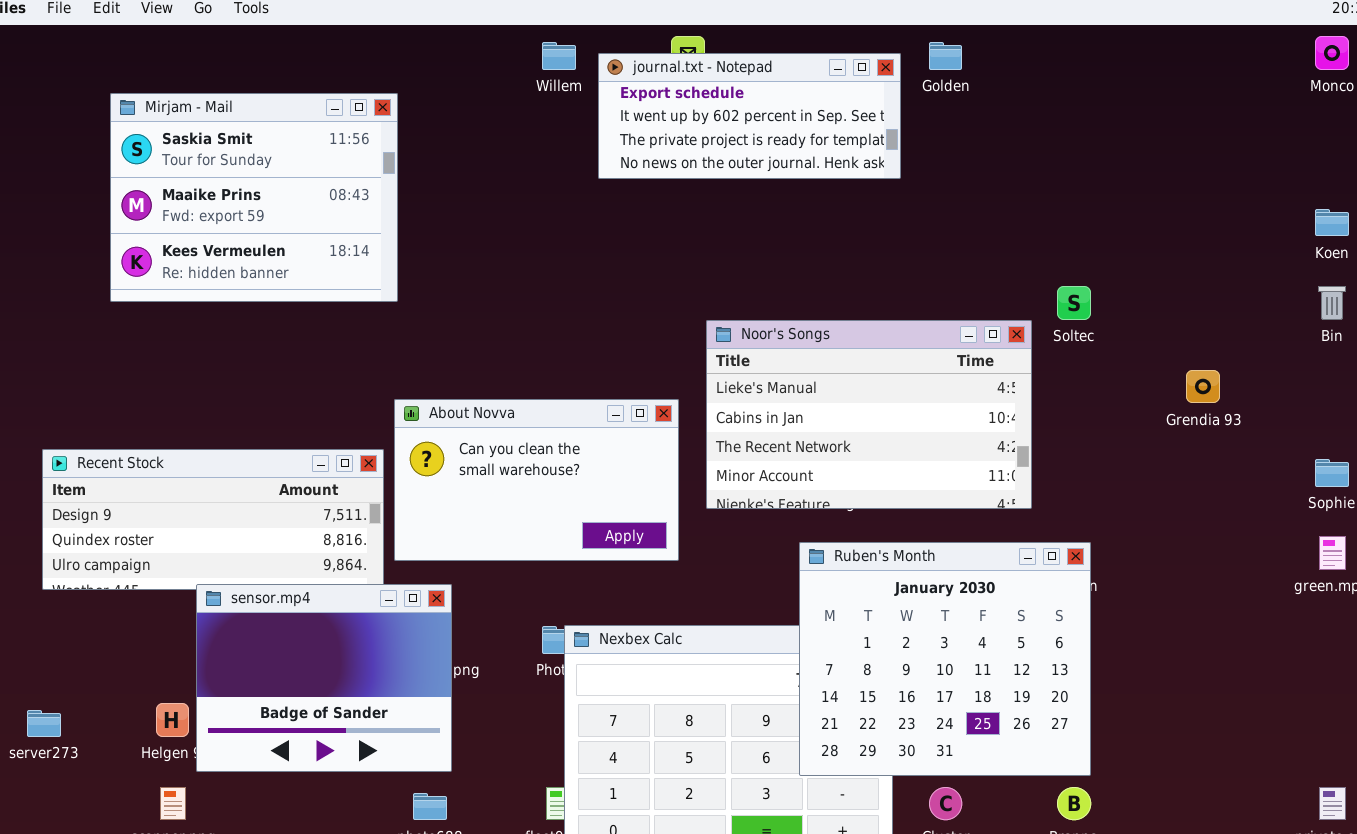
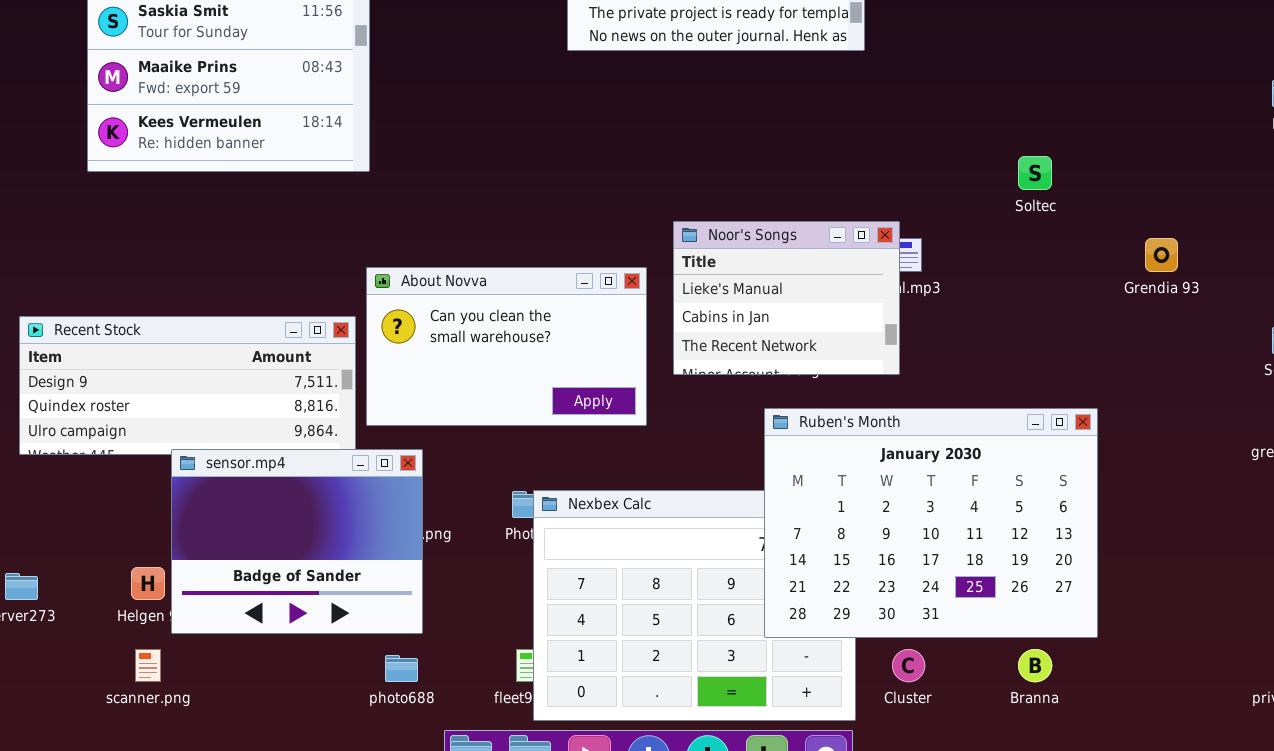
Noor's Songs: [706,320,1032,509] -> [673,221,900,375], resized
Ruben's Month: [799,542,1091,776] -> [764,408,1098,638], resized

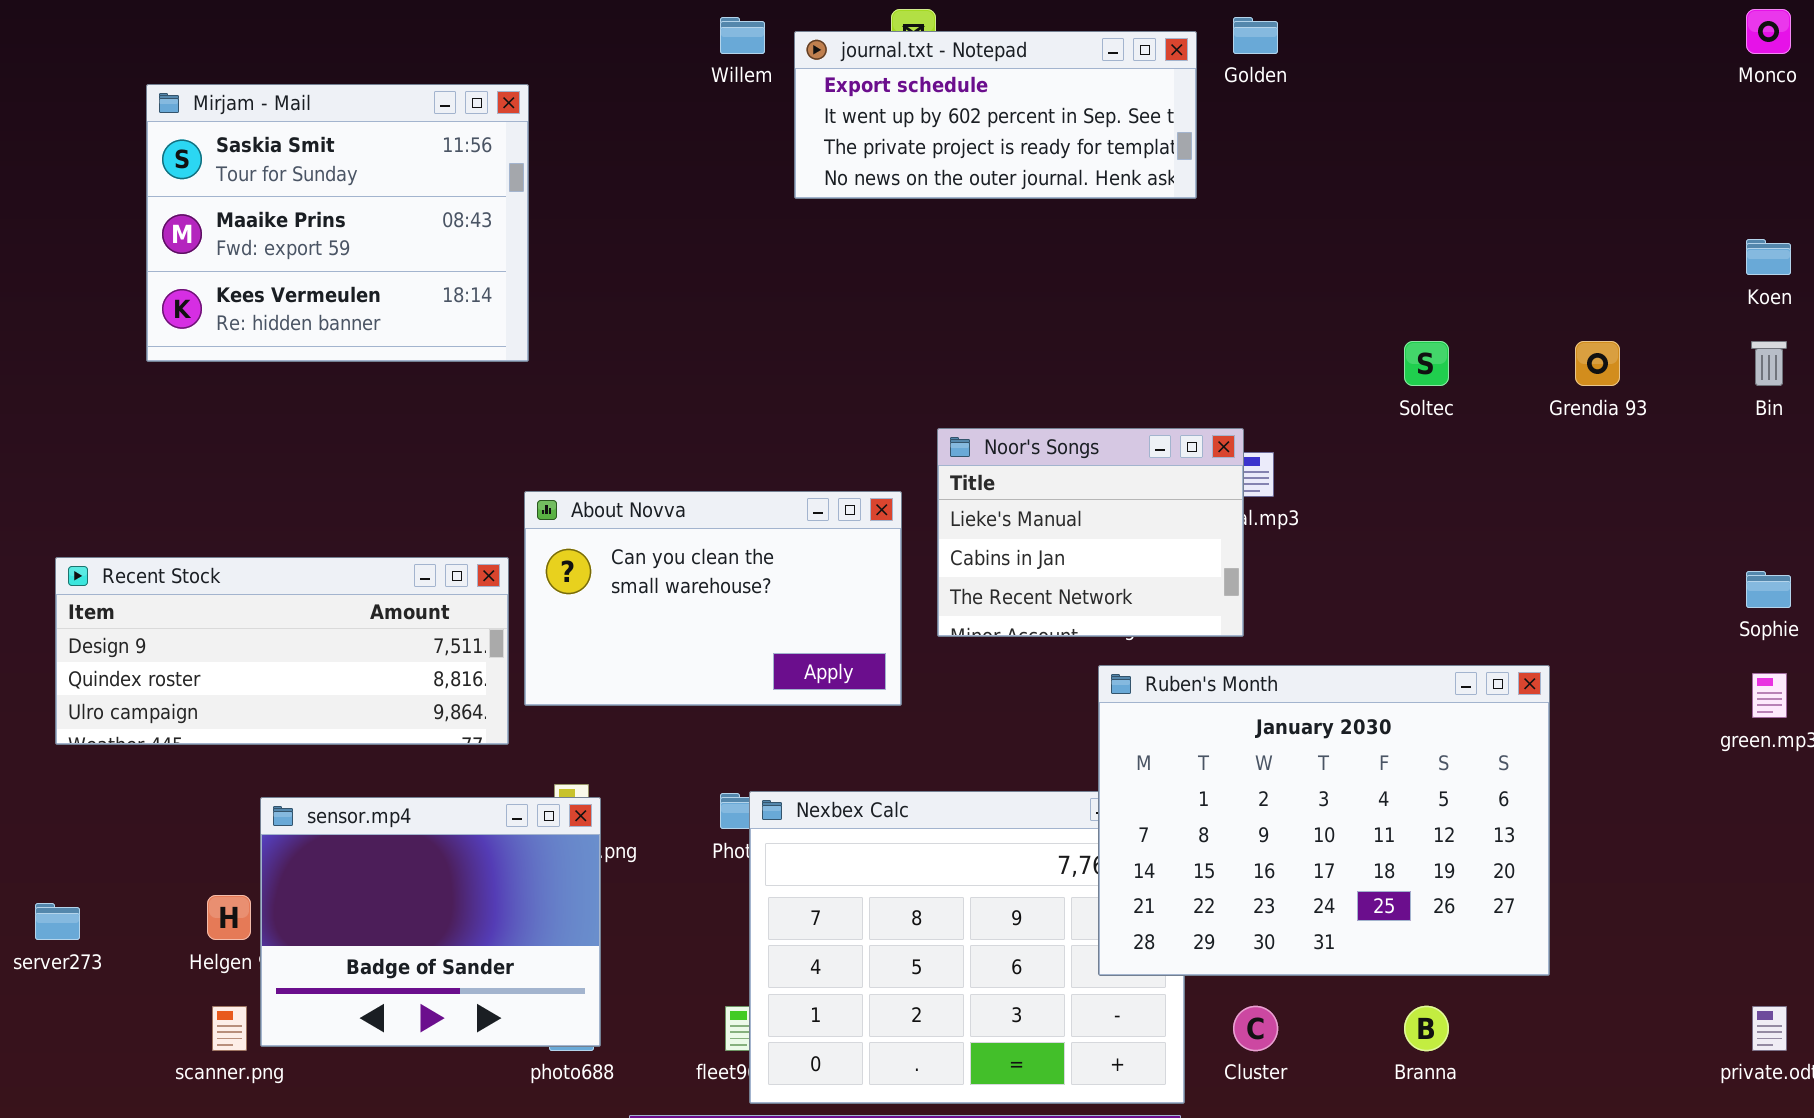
Grendia 93: [1145,238,1178,272] -> [1575,341,1620,386], moved
Ruben's Month: [764,408,1098,638] -> [1098,665,1550,976], moved
sensor.mp4: [171,449,423,634] -> [260,797,601,1047], moved

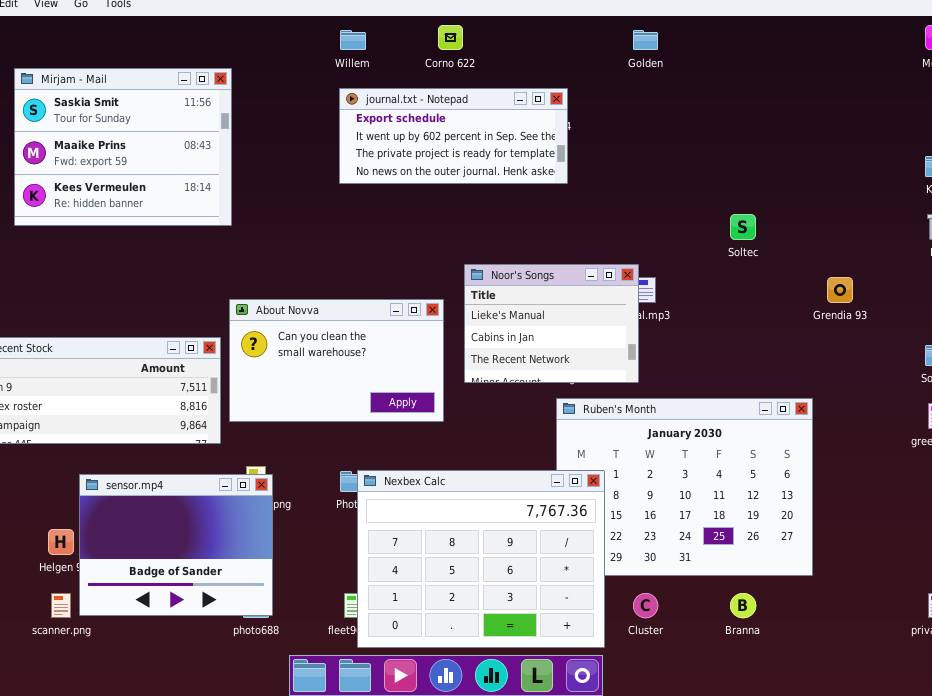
journal.txt - Notepad: [794,31,1197,199] -> [339,88,568,184], moved
Grendia 93: [1575,341,1620,386] -> [827,277,853,303], moved
Nexbex Calc: [749,791,1185,1104] -> [357,470,605,648], raised

